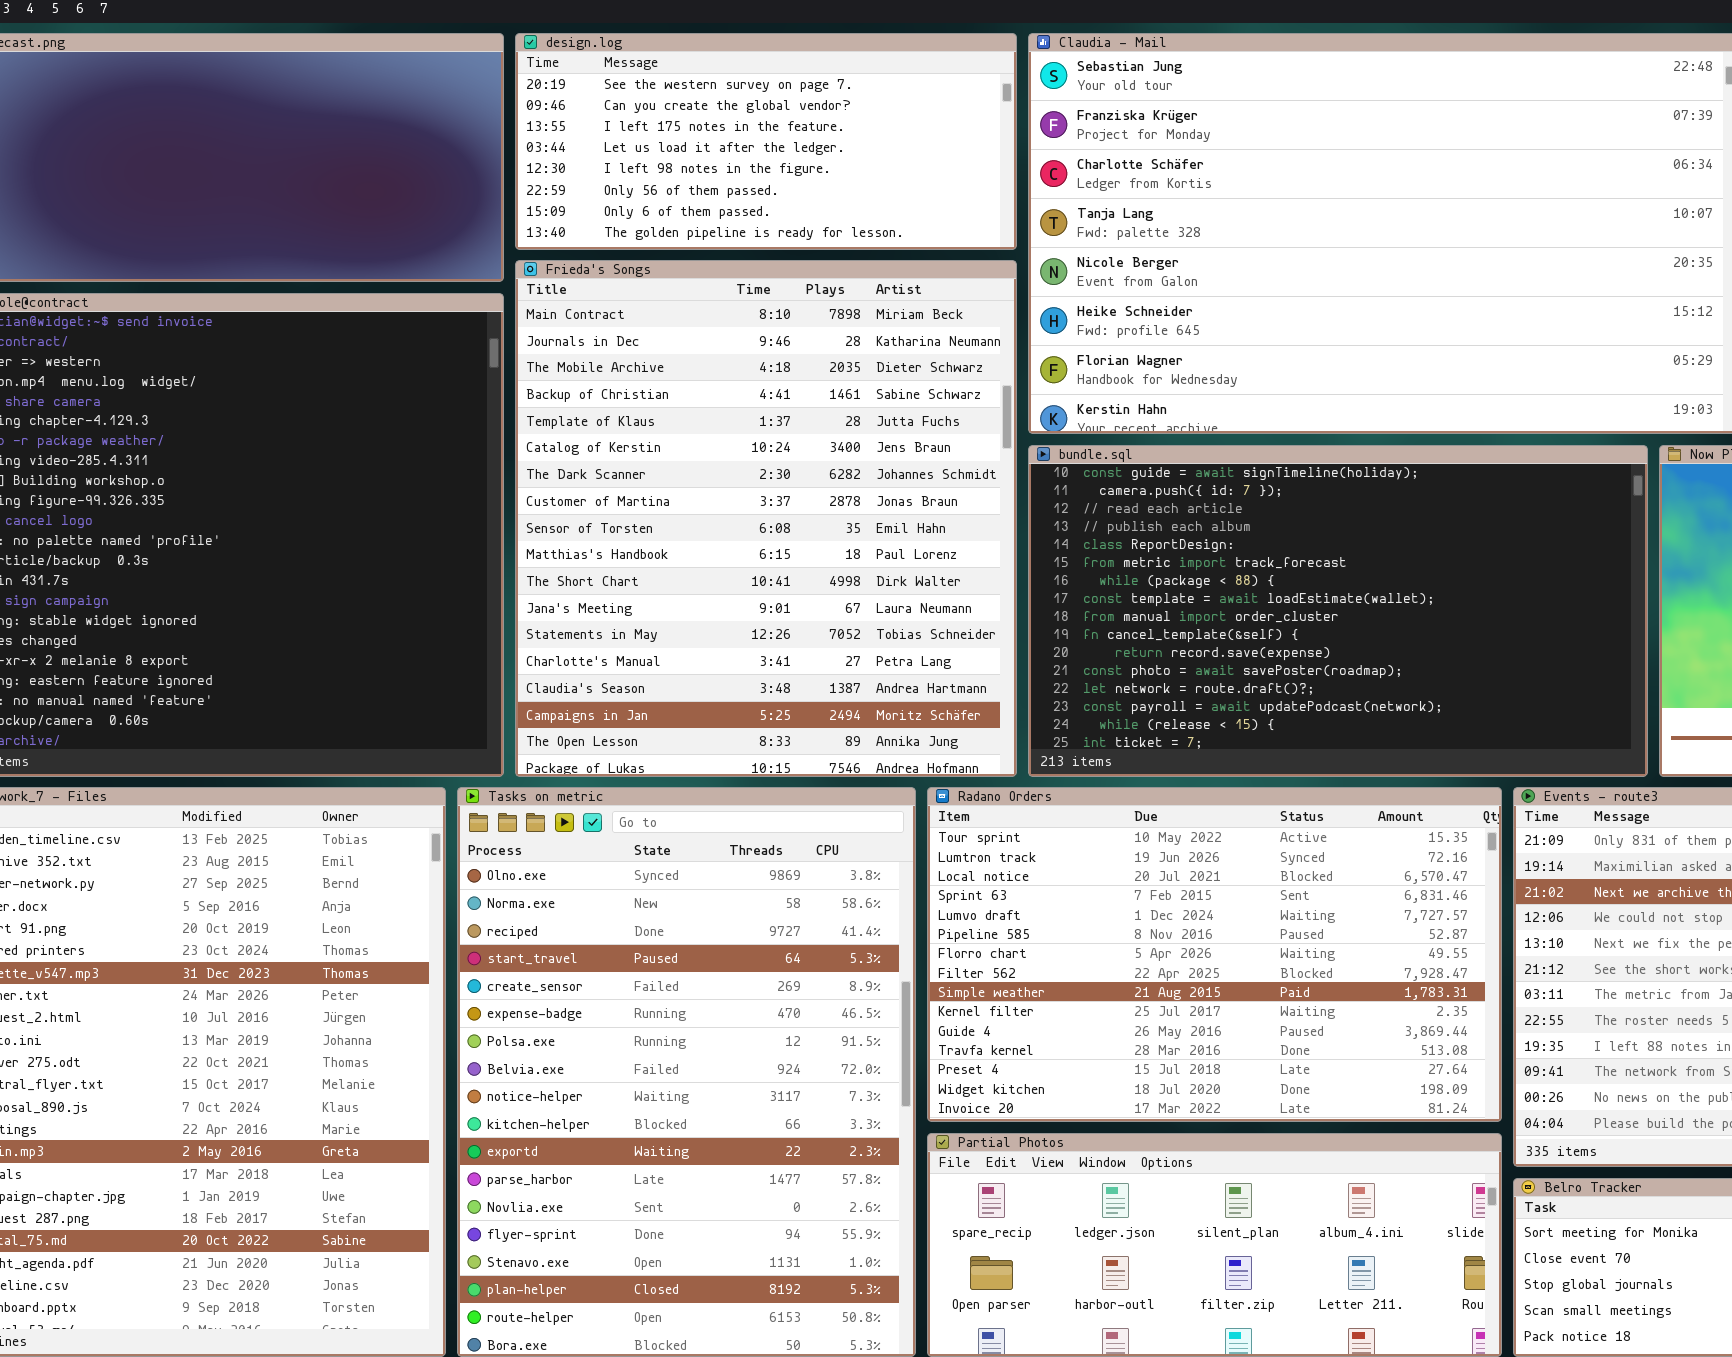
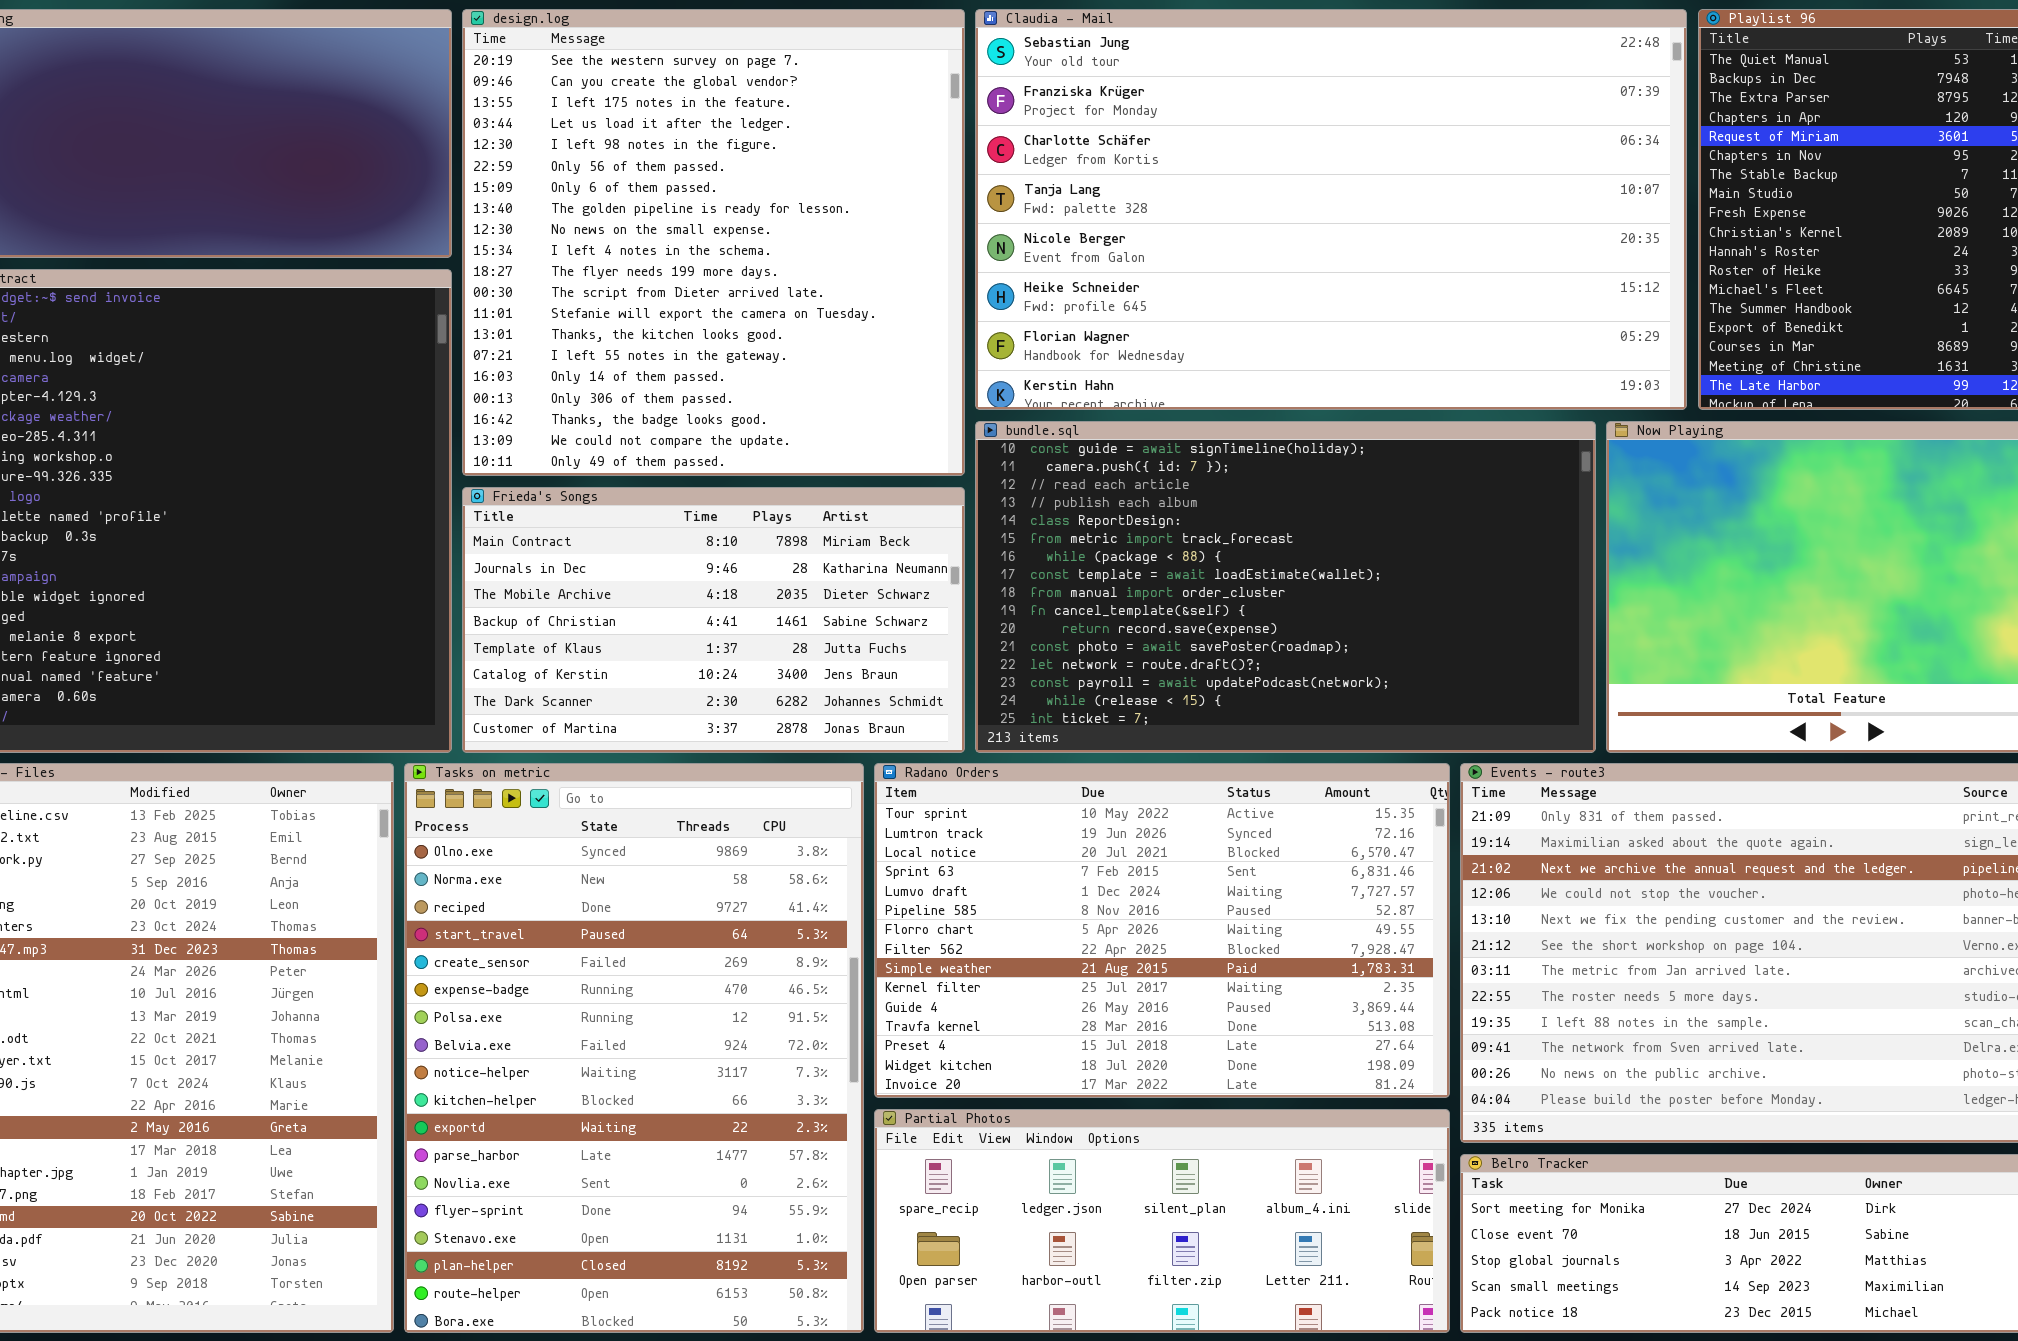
design.log: [515,33,1017,250] -> [462,9,965,476], resized
Frieda's Songs: [515,260,1017,777] -> [462,487,965,753], resized

